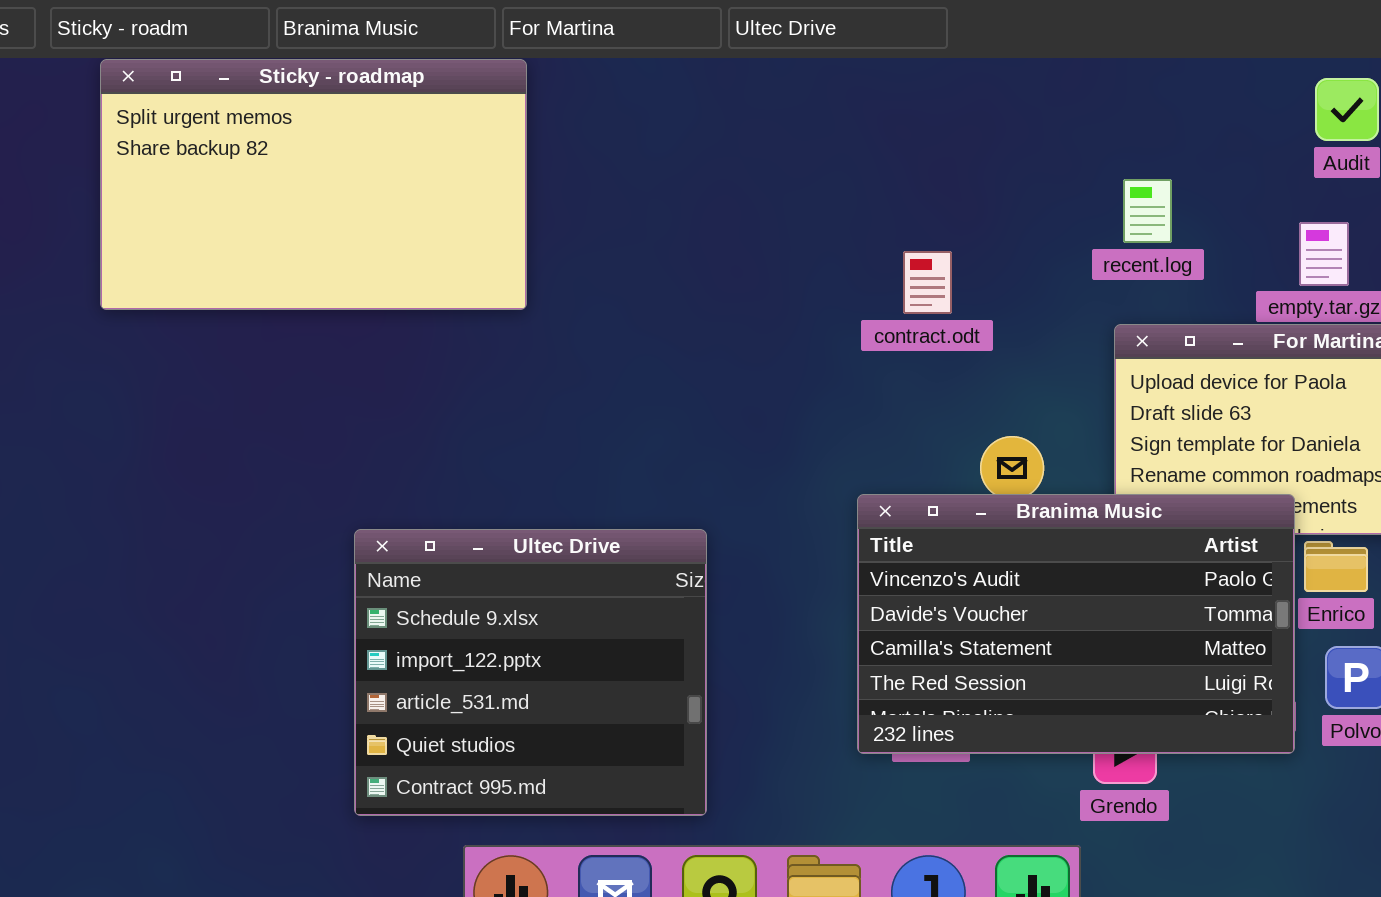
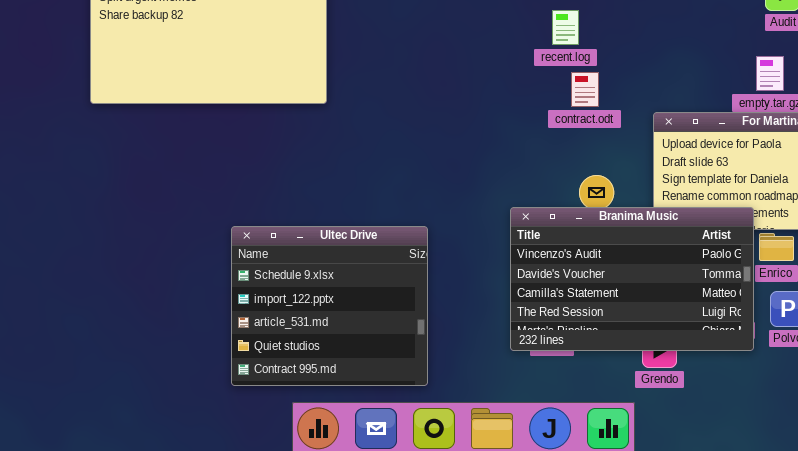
recent.log: [1123,179,1172,243] -> [552,10,579,45], moved
contract.odt: [903,251,952,314] -> [571,72,599,107], moved

